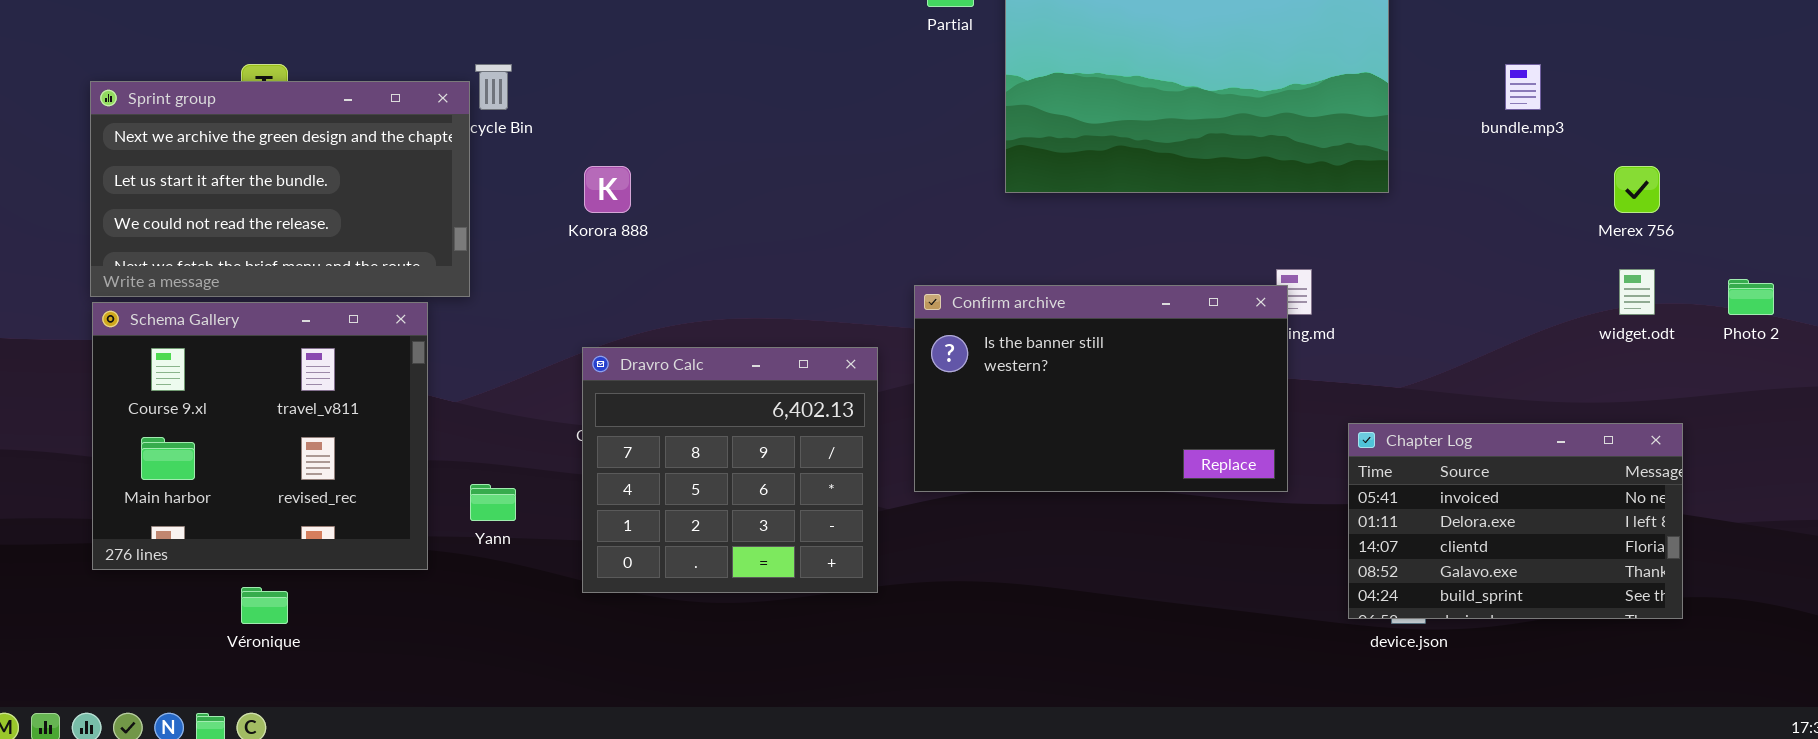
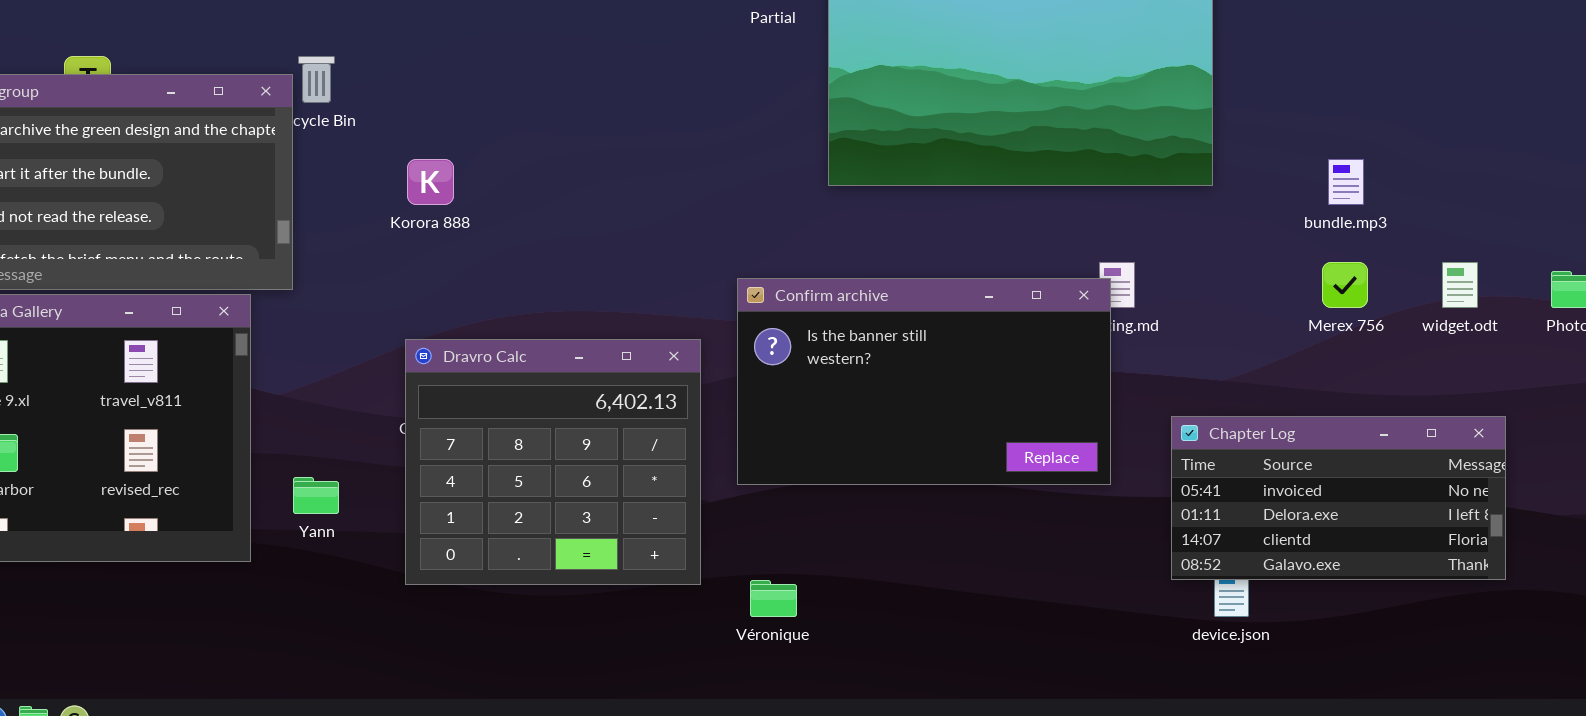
bundle.mp3: [1505,64,1541,110] -> [1328,159,1364,205], moved
Merex 756: [1614,166,1660,213] -> [1322,262,1368,308], moved
Chapter Log: [1348,423,1683,619] -> [1171,416,1506,580], resized
Véronique: [241,587,288,624] -> [750,580,797,617], moved

